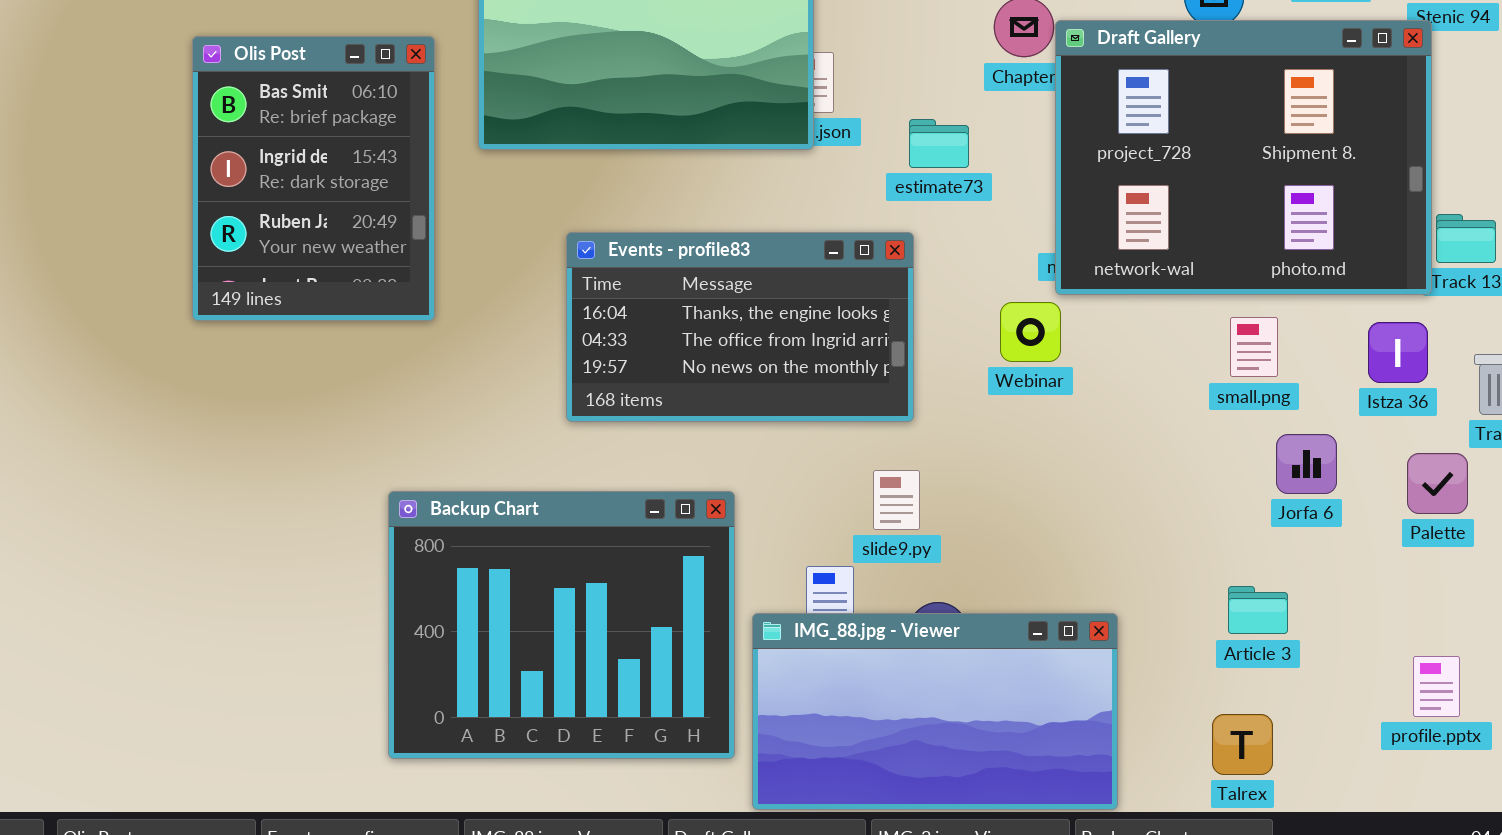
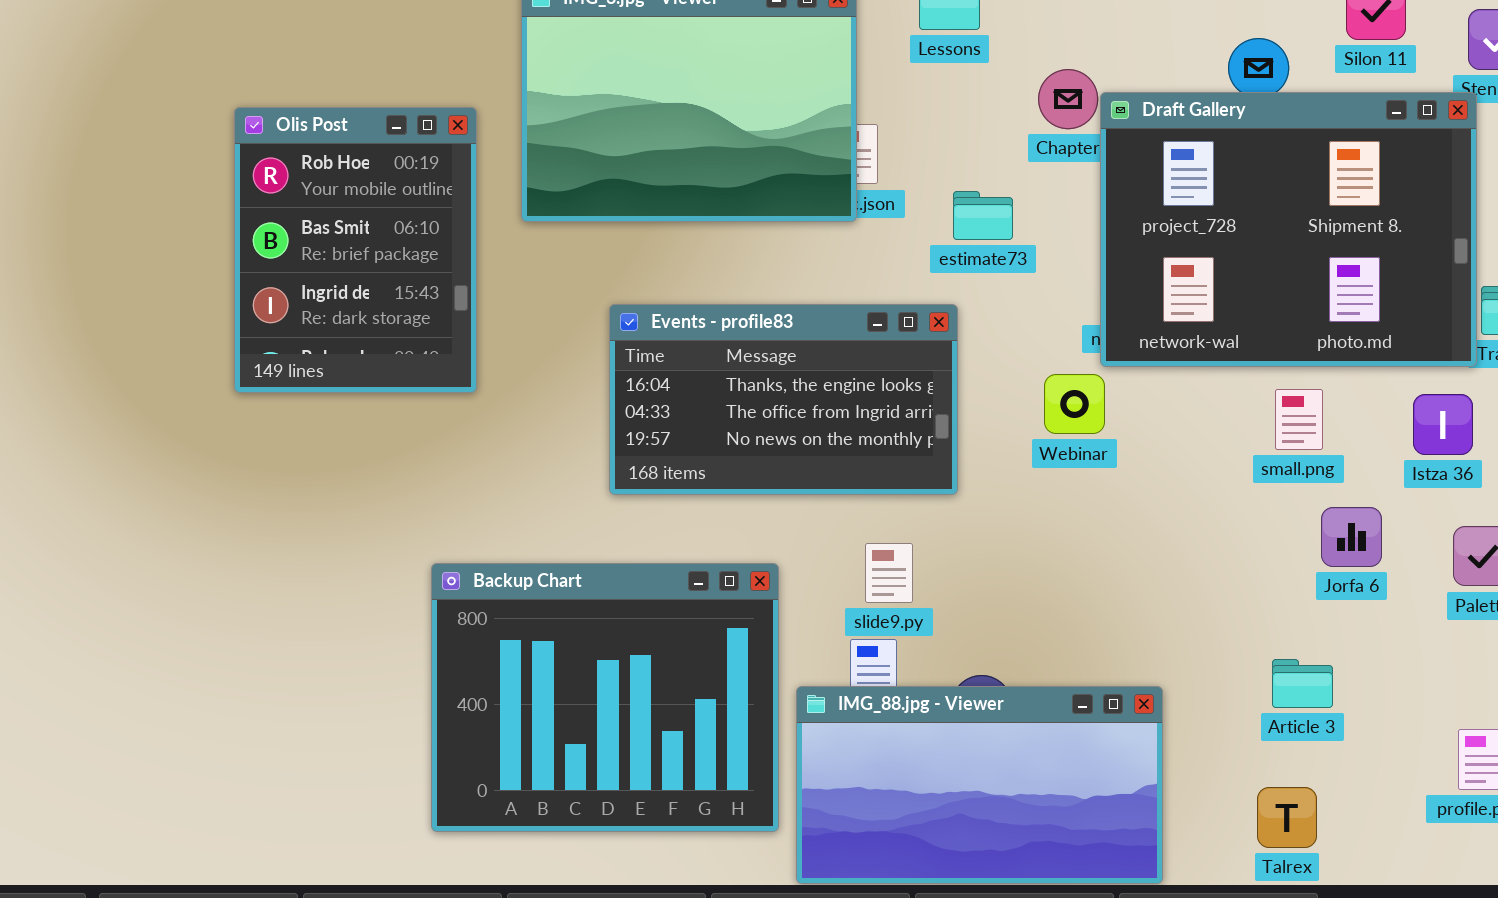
Olis Post: [192,36,435,321] -> [234,107,477,393], scrolled up 1 row
slide9.py: [873,470,920,530] -> [865,543,913,603], moved

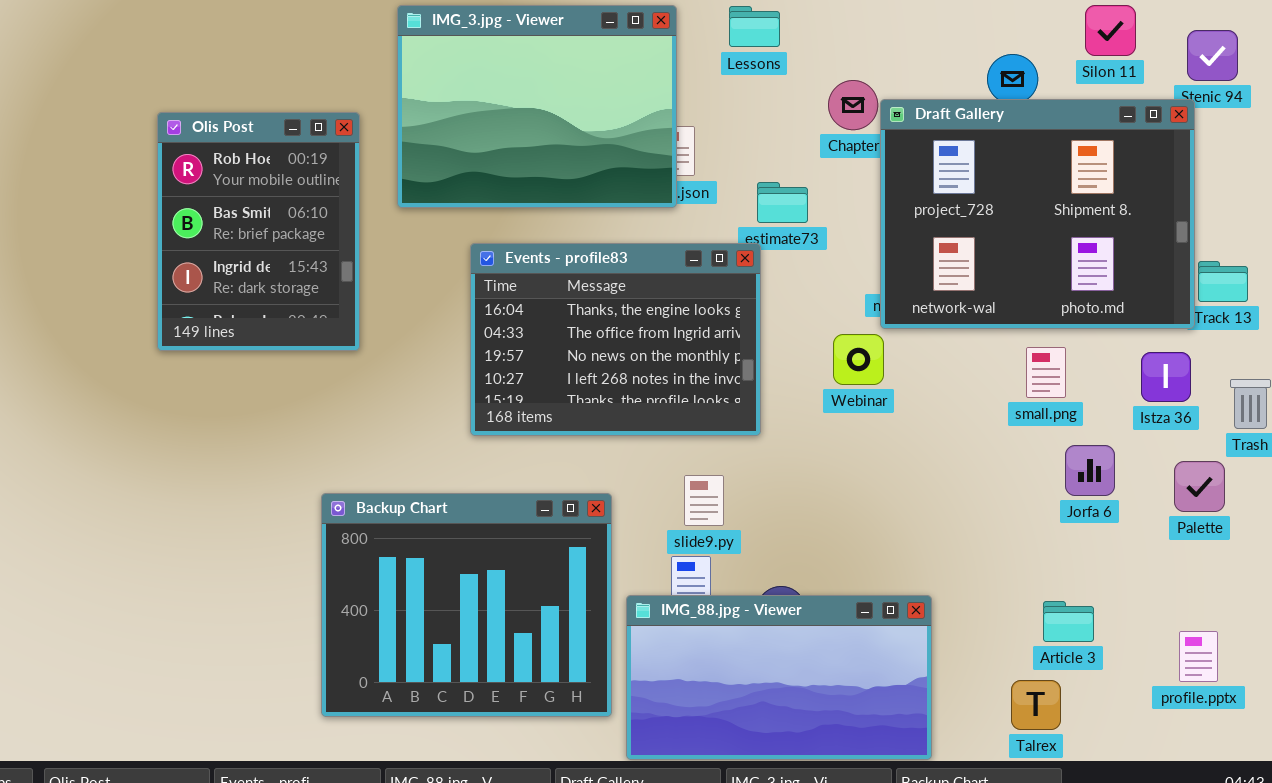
Events - profile83: [609,304,958,495] -> [470,243,761,436], resized
Article 3: [1272,659,1333,708] -> [1043,601,1094,642], moved

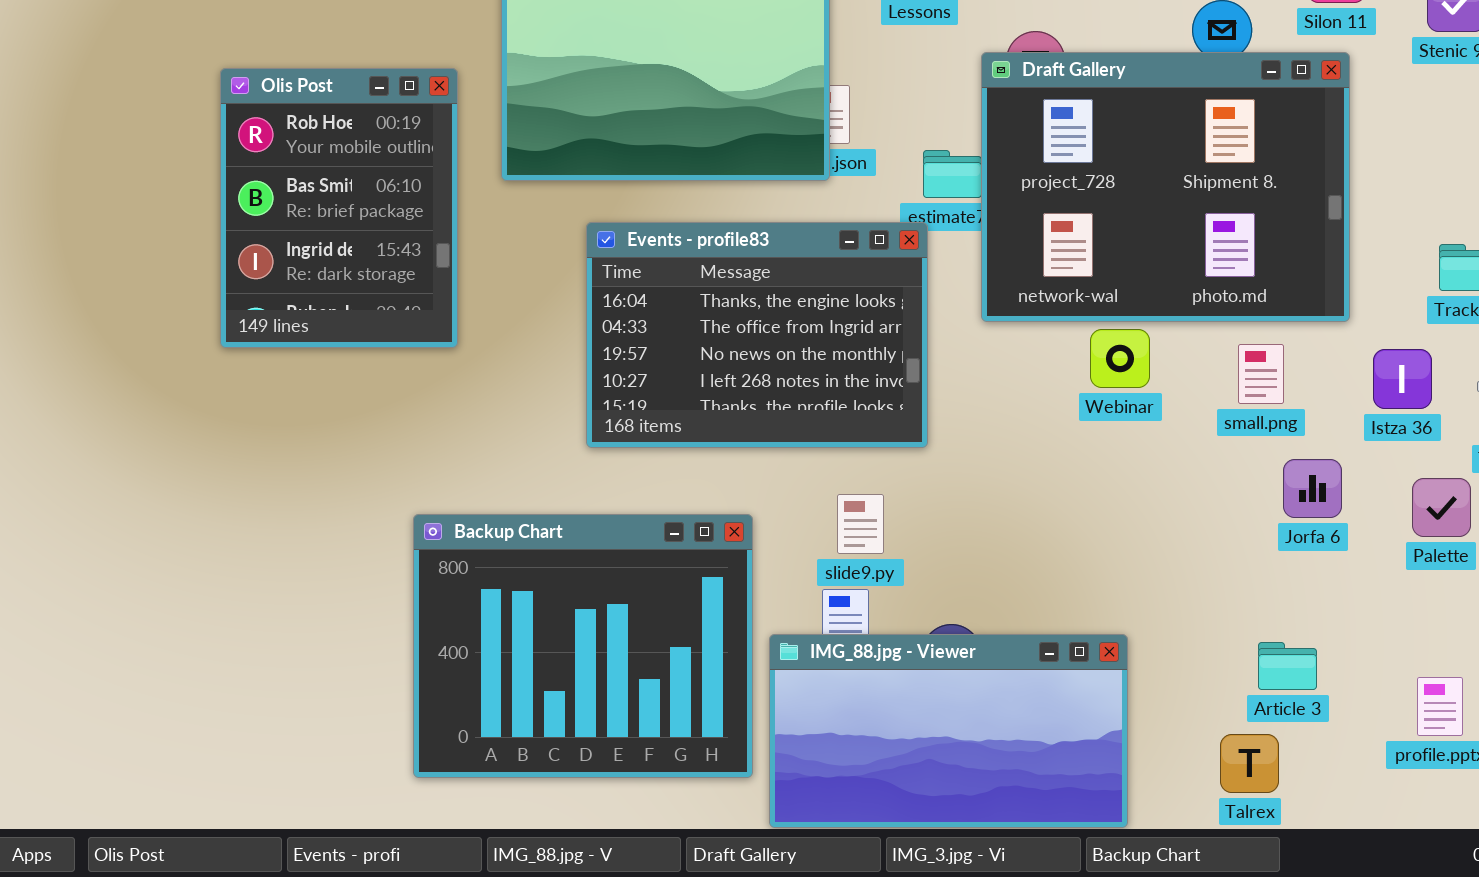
Draft Gallery: [880,99,1195,329] -> [981,52,1350,322], moved
Webinar: [833,334,884,385] -> [1090,329,1150,388], moved

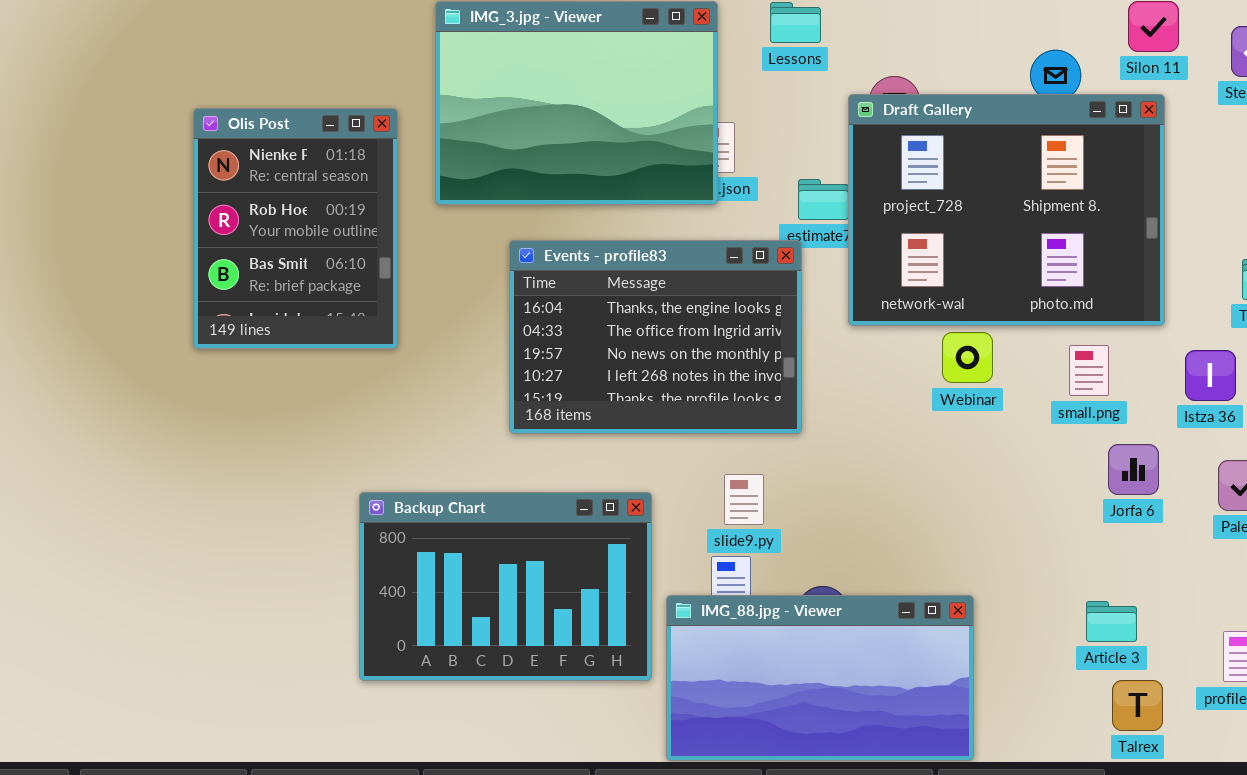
Olis Post: [220,68,458,348] -> [193,108,398,349], scrolled up 1 row
Backup Chart: [413,514,753,778] -> [359,492,652,681], resized
Talrex: [1220,734,1279,793] -> [1112,680,1163,731], moved

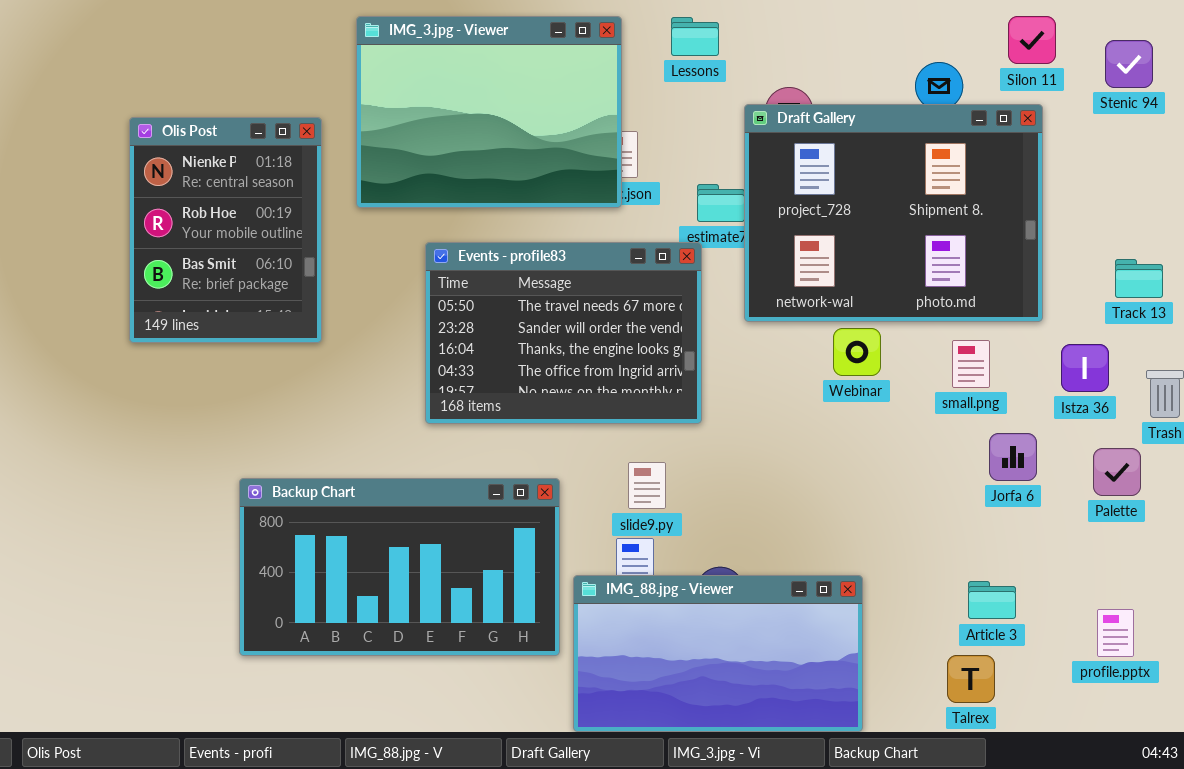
Events - profile83: [509,240,802,434] -> [425,242,702,424], scrolled up 2 rows
Backup Chart: [359,492,652,681] -> [239,478,560,656], resized
Talrex: [1112,680,1163,731] -> [947,655,995,703], moved

